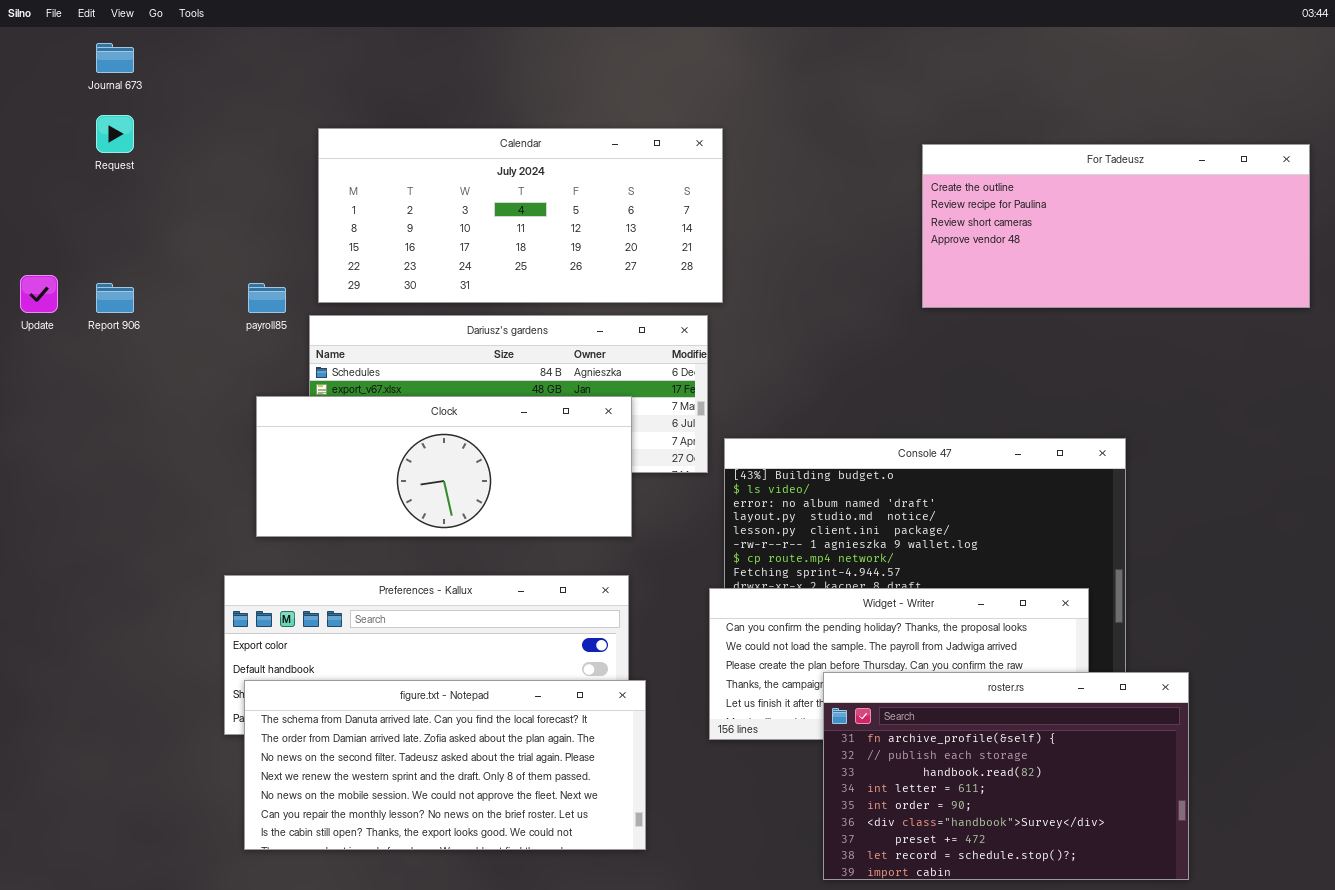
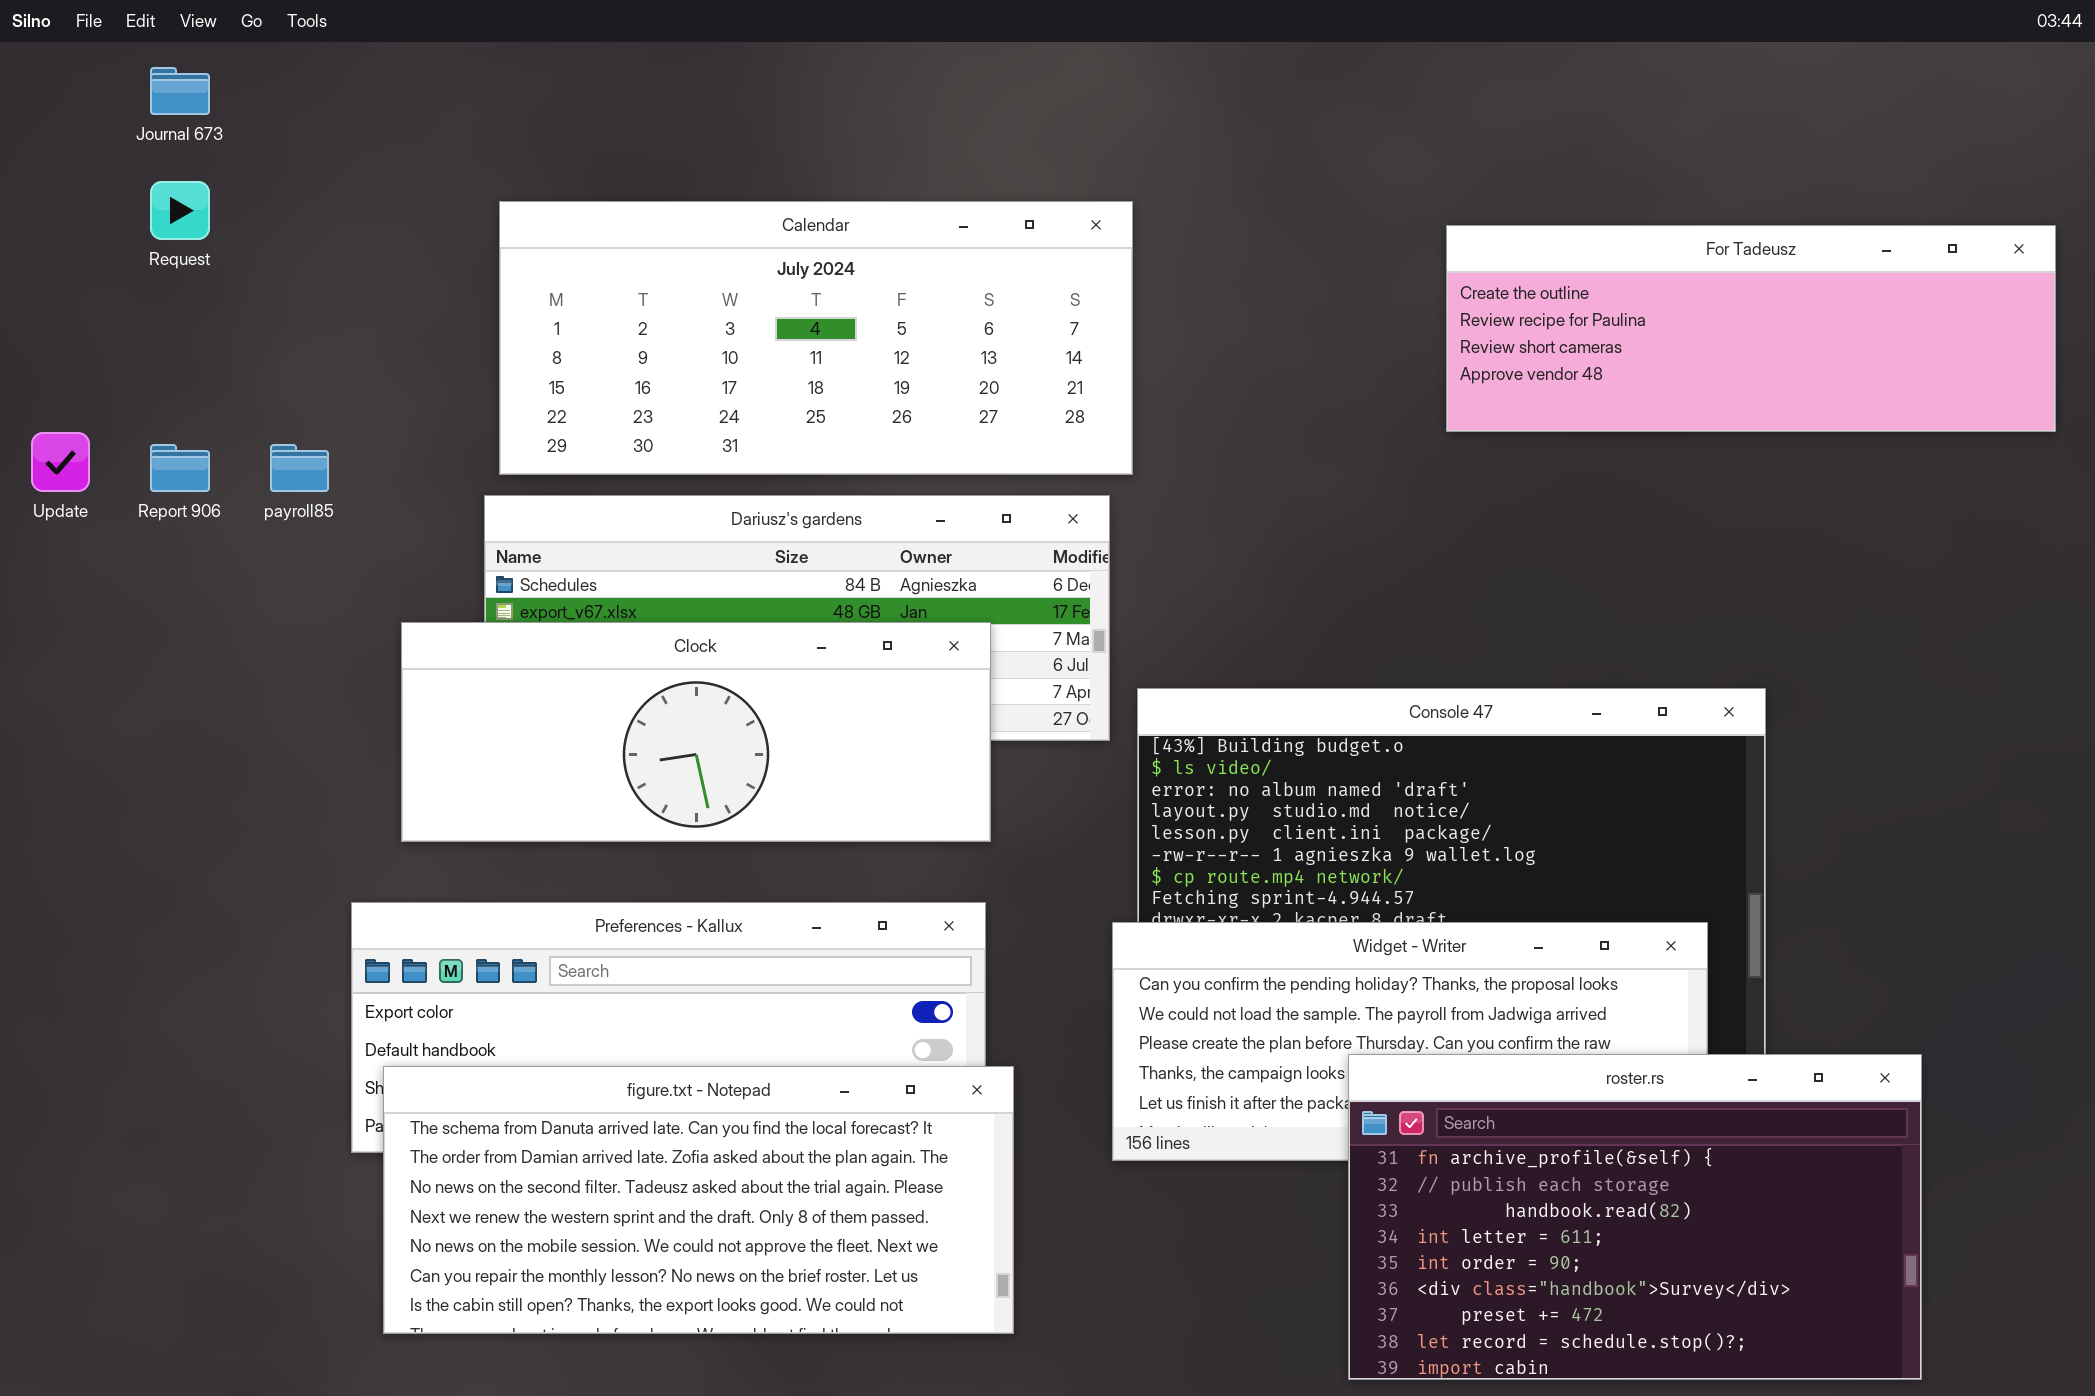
For Tadeusz: [922,144,1310,308] -> [1446,225,2056,432], resized
payroll85: [248,283,286,313] -> [270,444,329,492], moved
roster.rs: [823,672,1189,880] -> [1348,1054,1922,1380], moved

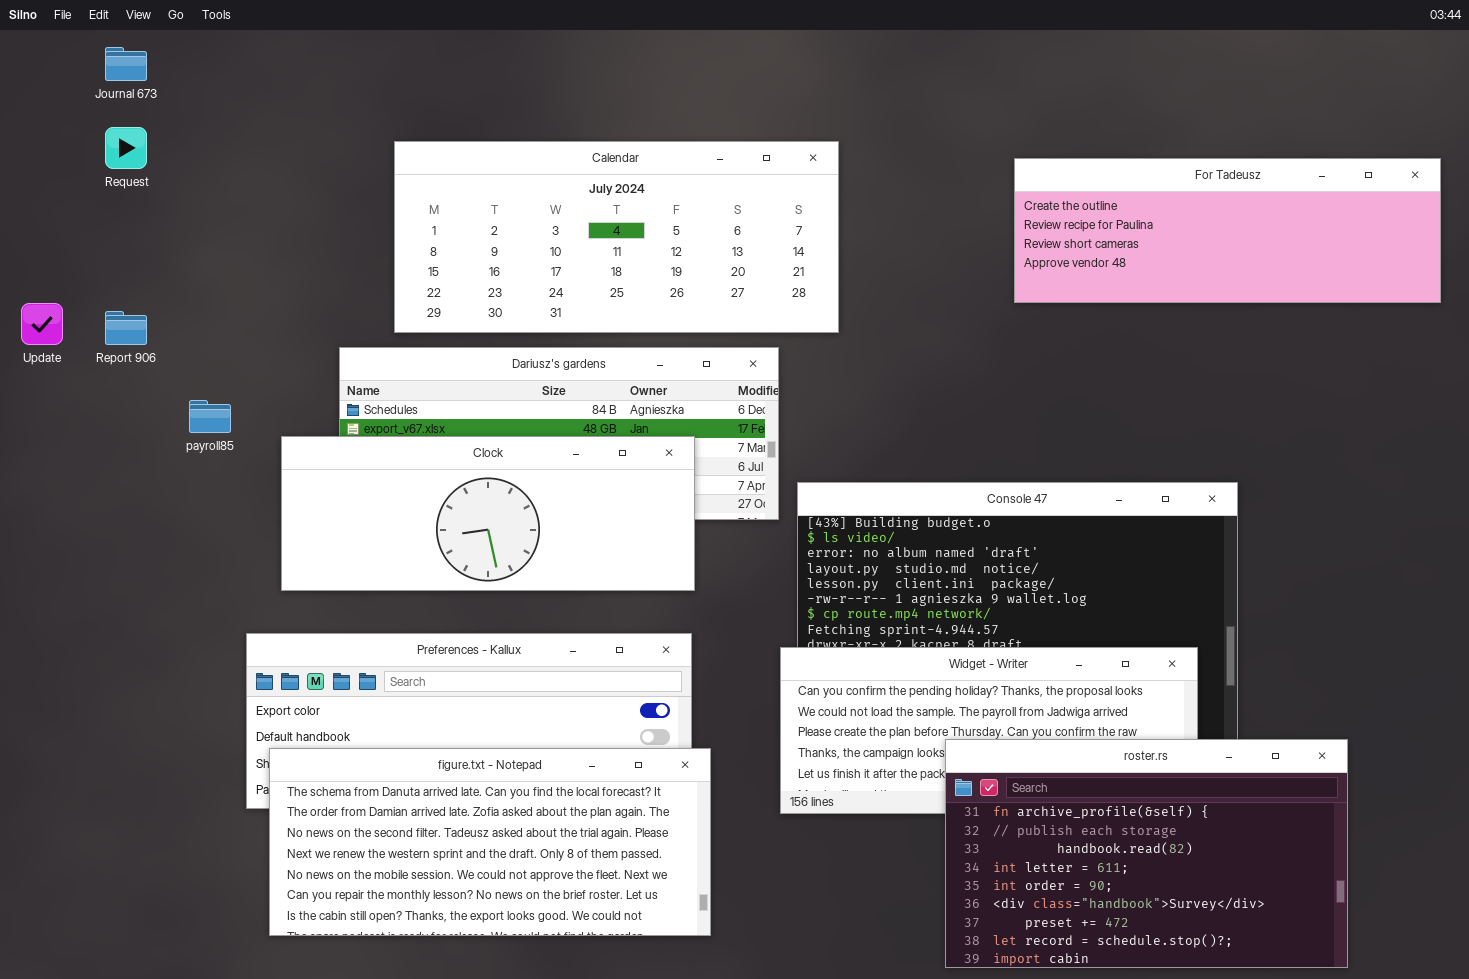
Calendar: [499,201,1133,475] -> [394,141,839,333], moved
payroll85: [270,444,329,492] -> [189,400,231,433], moved

